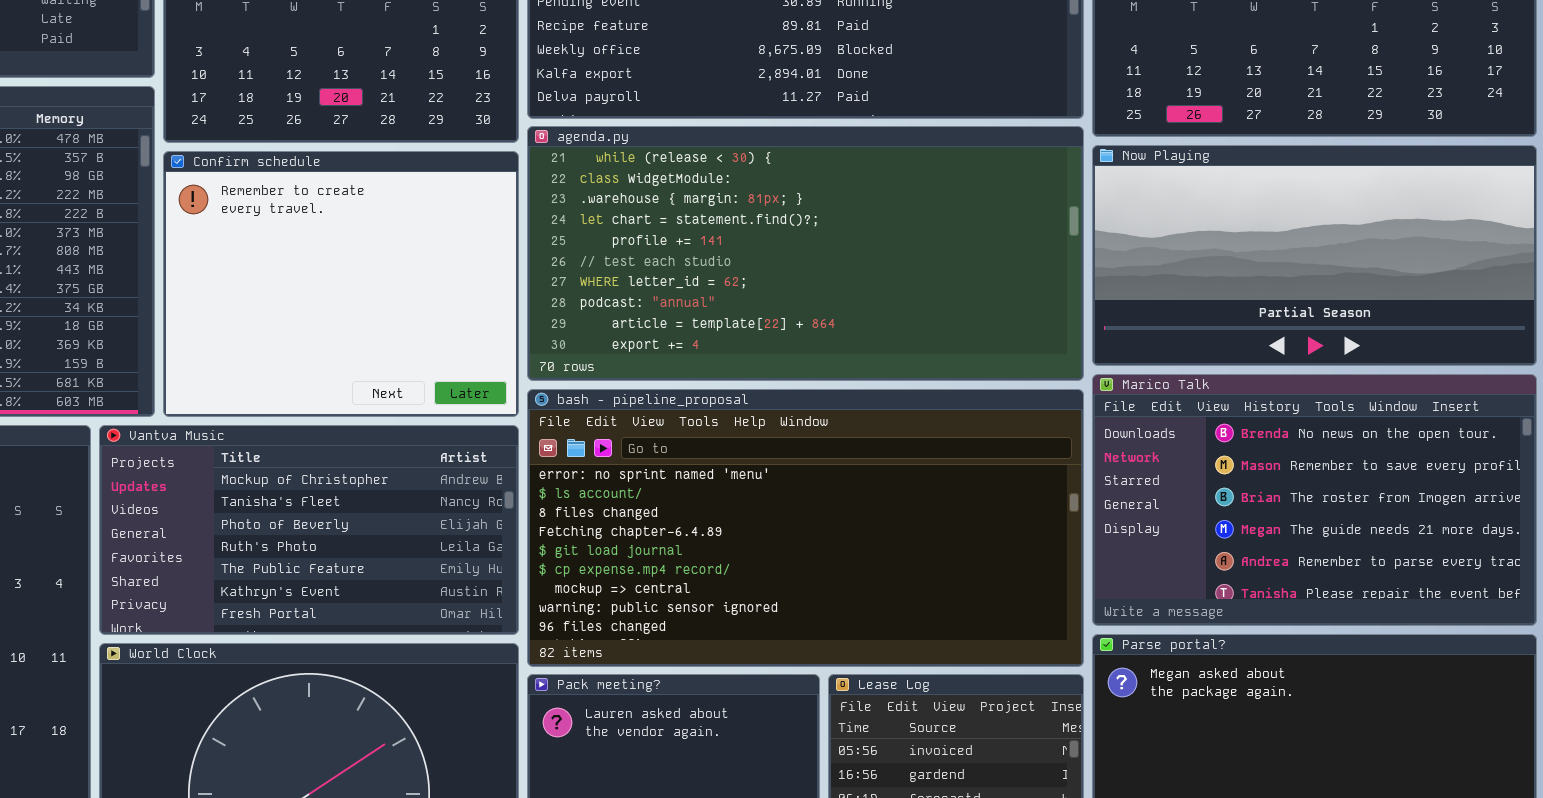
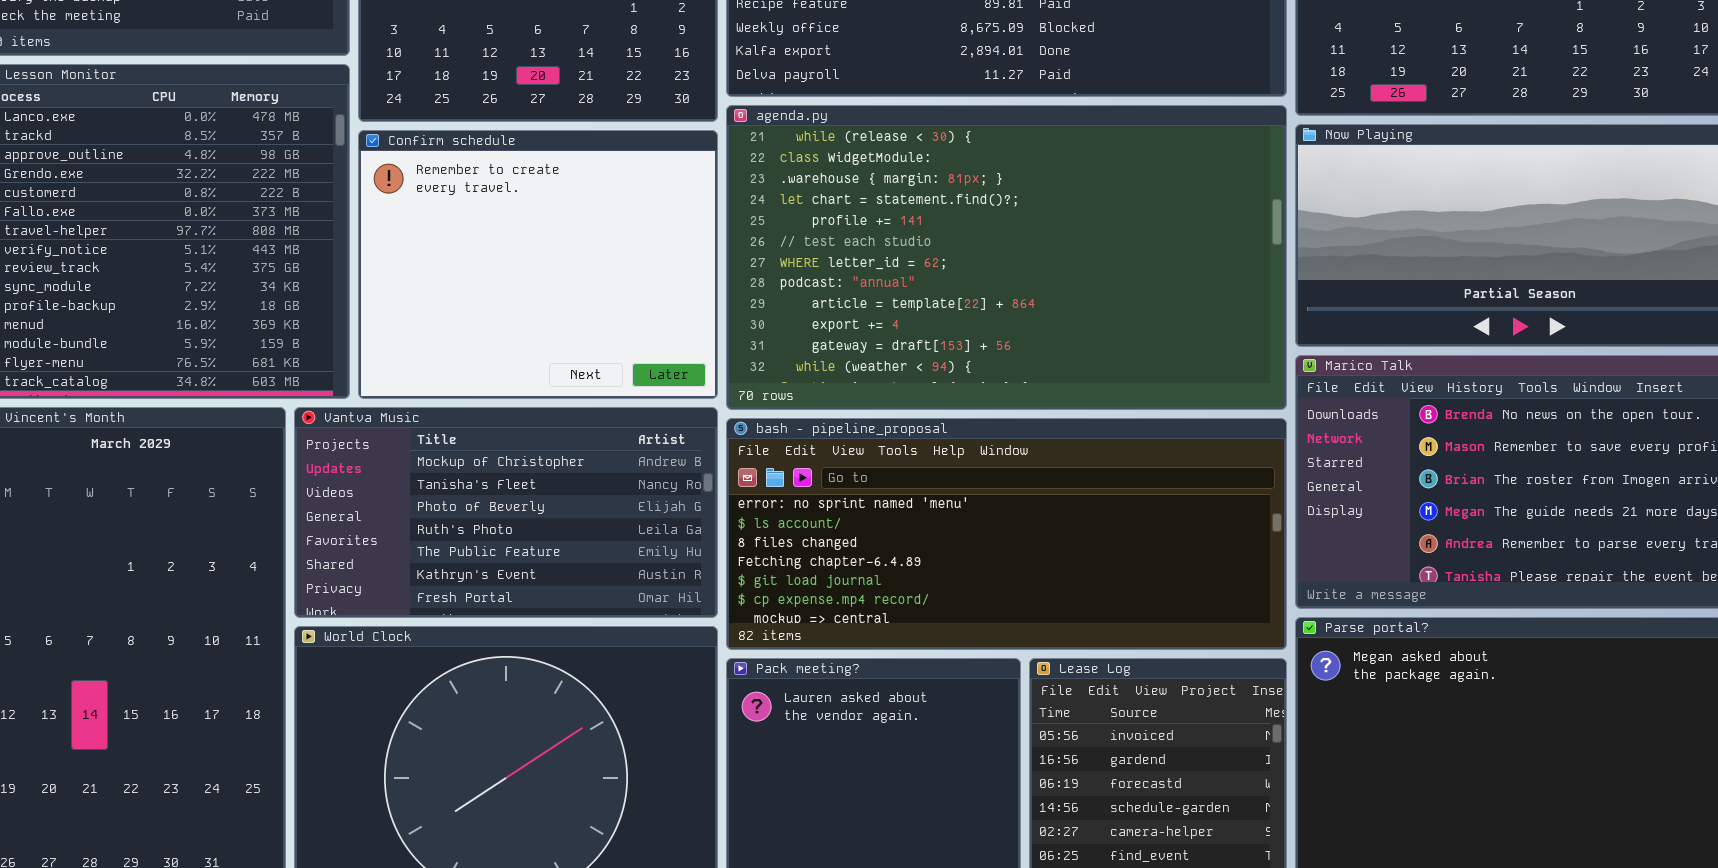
agenda.py: [527,126,1084,381] -> [726,105,1287,410], resized
bash - pipeline_proposal: [527,389,1084,667] -> [726,418,1287,650], resized

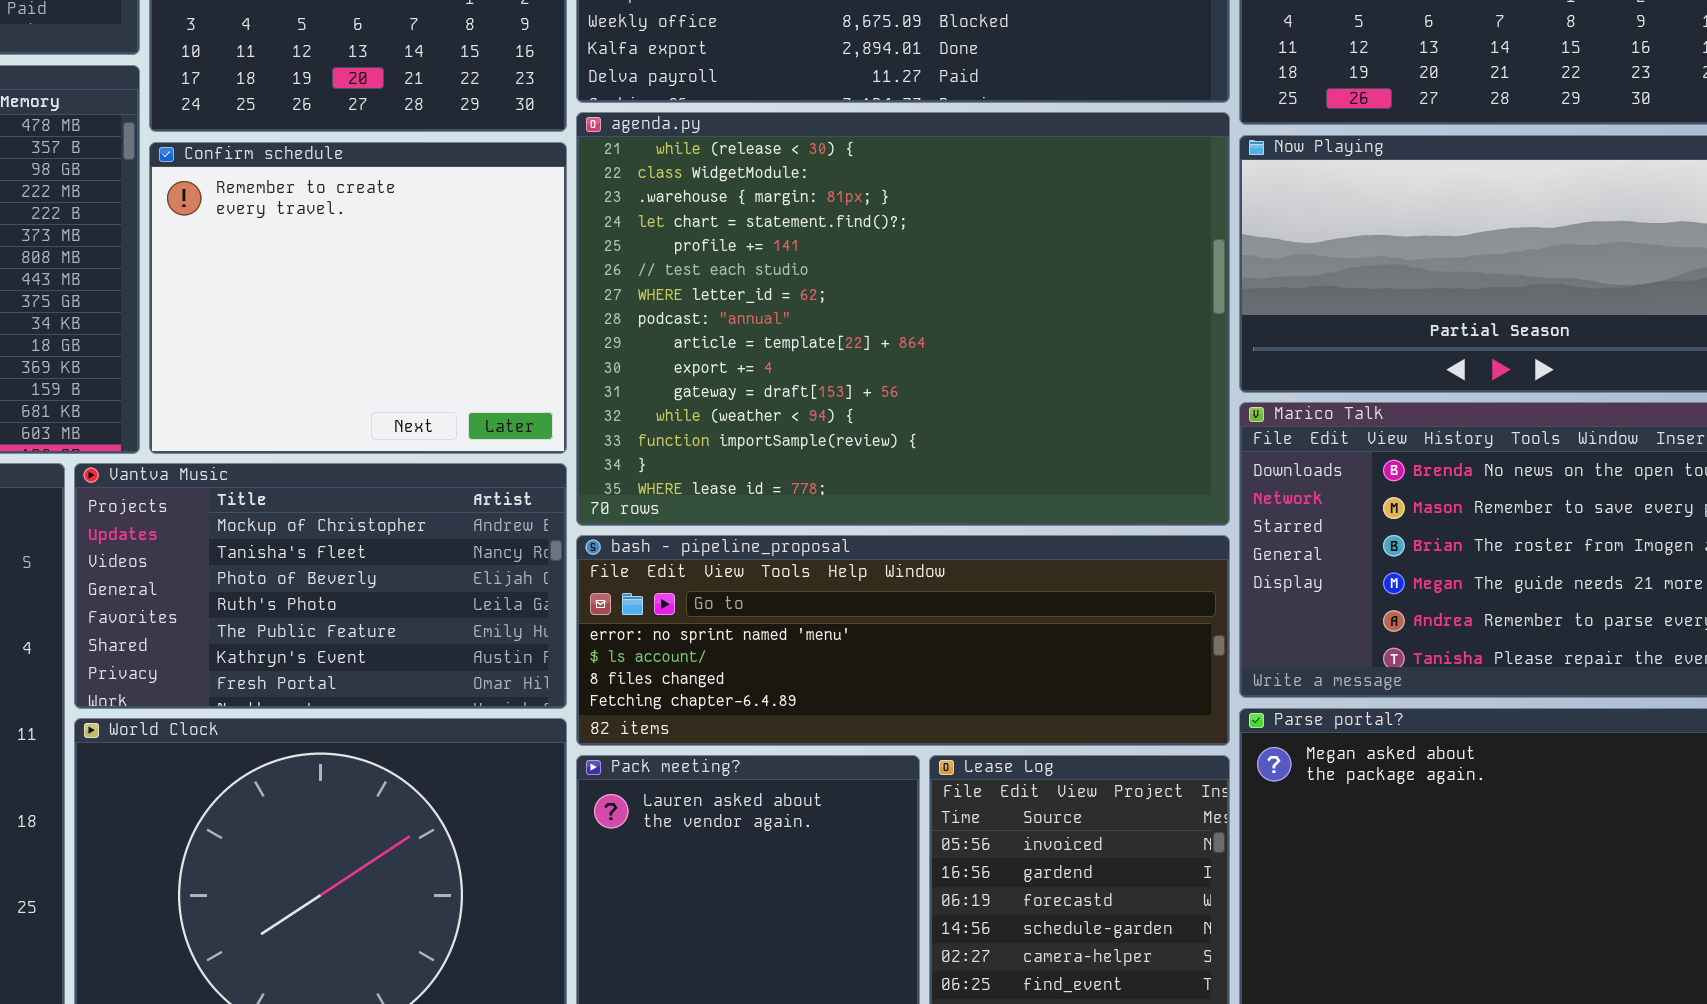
agenda.py: [726,105,1287,410] -> [576,112,1230,526], resized
bash - pipeline_proposal: [726,418,1287,650] -> [576,535,1230,746], resized

